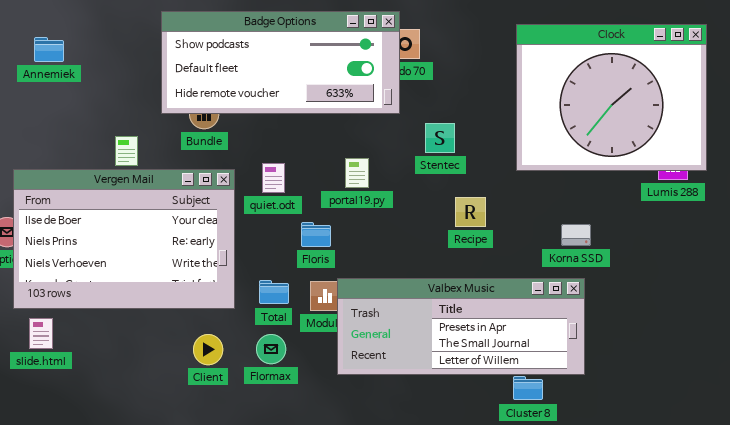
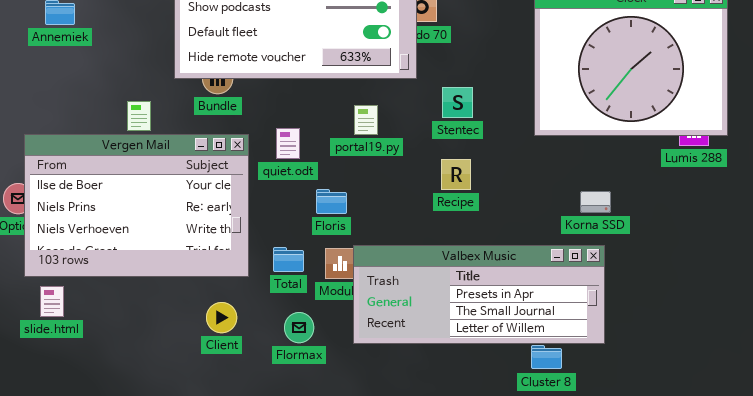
portal19.py: [345,158,369,188] -> [354,105,378,135], moved
Recipe: [455,197,486,227] -> [441,159,471,190], moved
Flormax: [256,334,286,364] -> [284,312,314,343], moved

